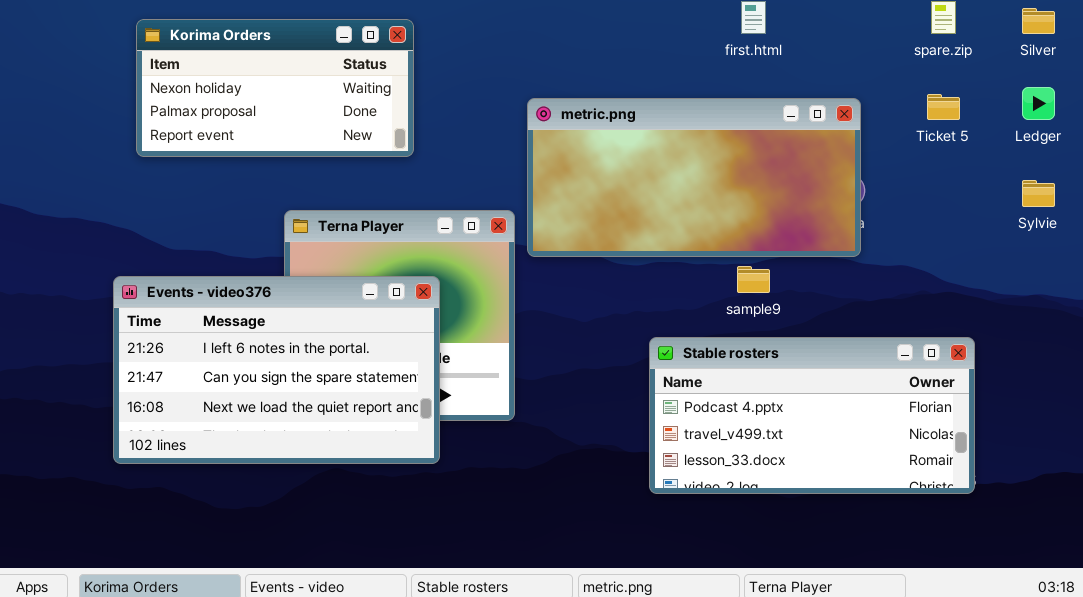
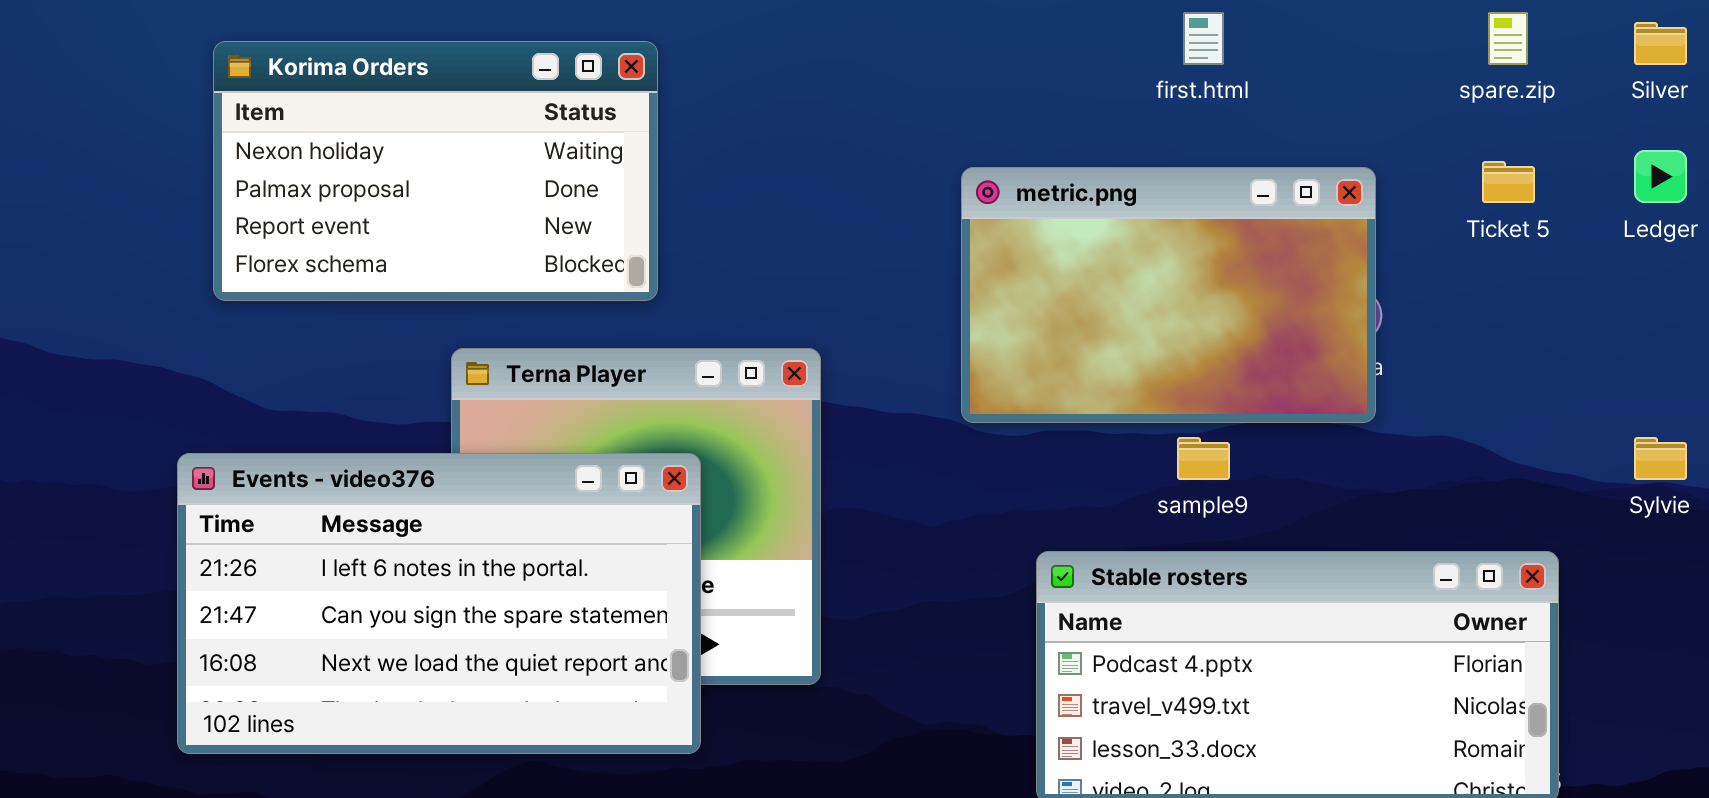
Korima Orders: [136,19,414,157] -> [213,41,658,301], resized
metric.png: [527,98,861,257] -> [961,167,1376,423], resized
Sylvie: [1022,180,1055,207] -> [1634,437,1687,480], moved

